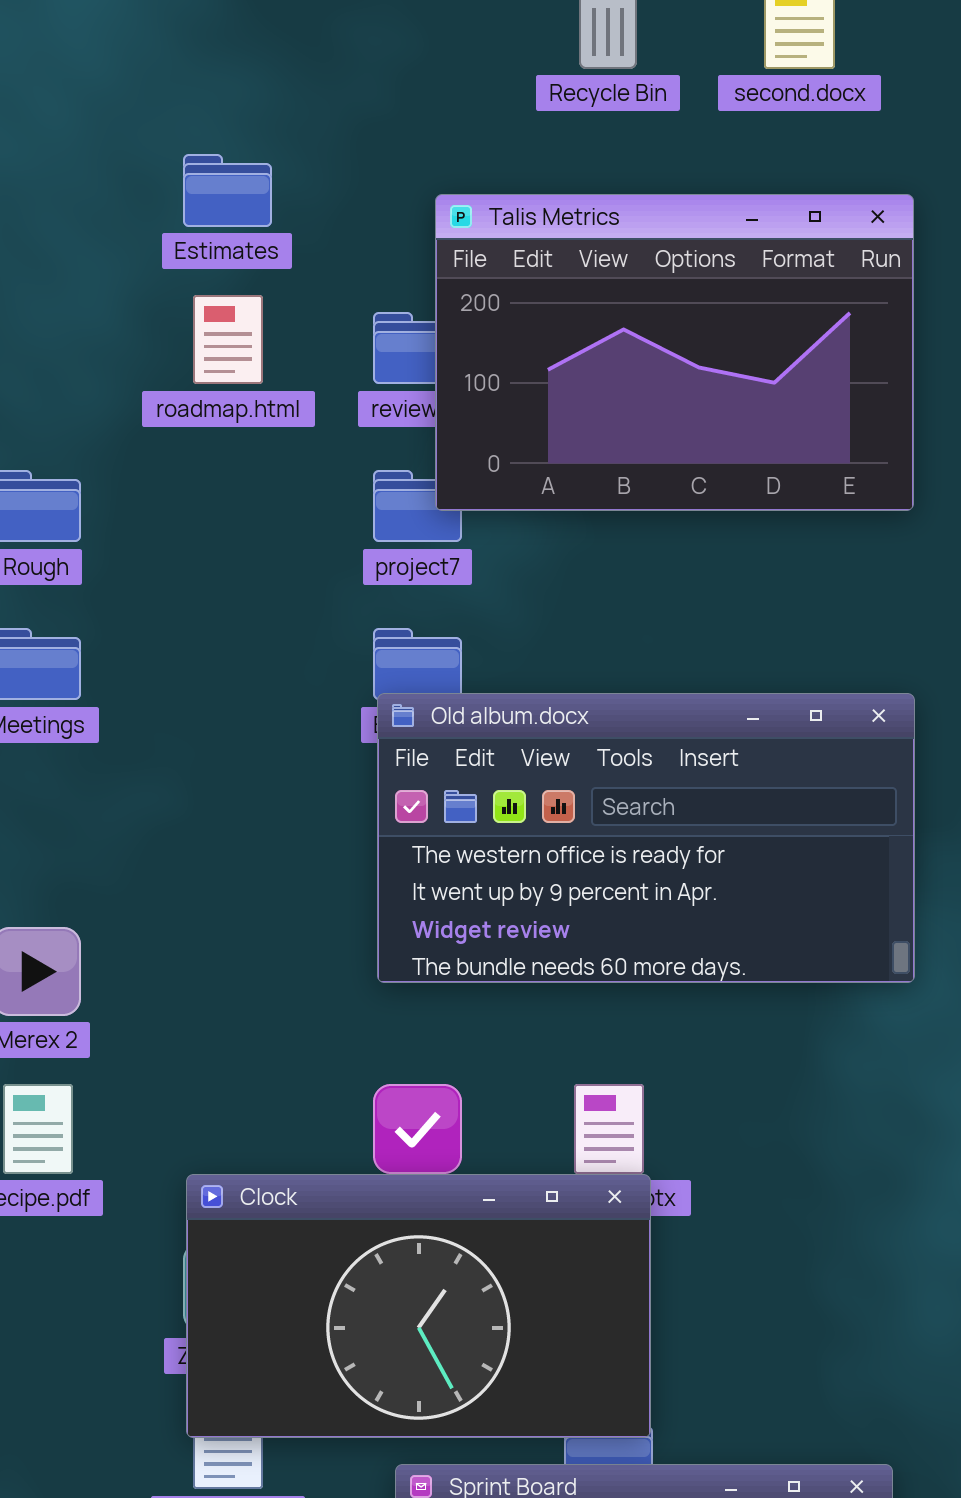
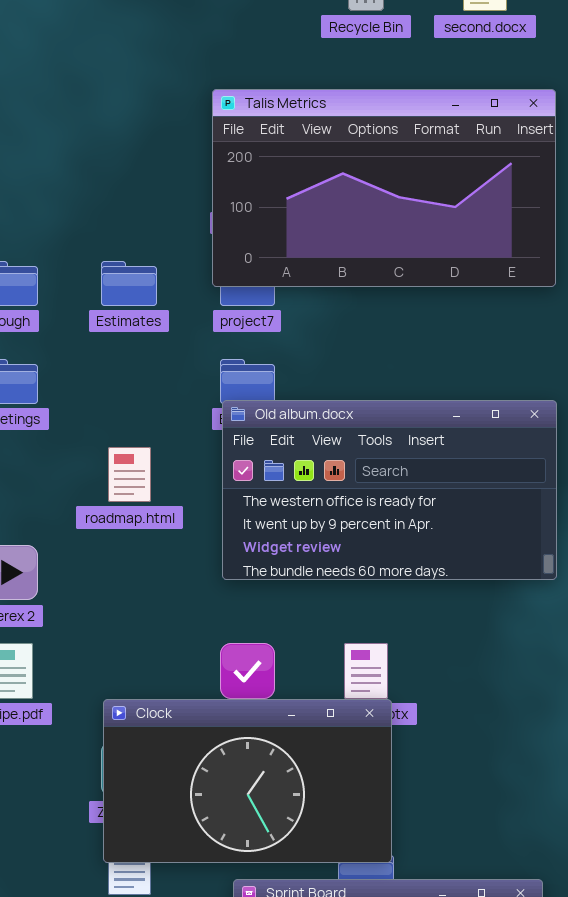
Estimates: [183,154,272,227] -> [101,261,157,306], moved
Talis Metrics: [435,194,914,511] -> [212,89,556,287], resized
roadmap.html: [193,295,263,384] -> [108,447,151,502], moved

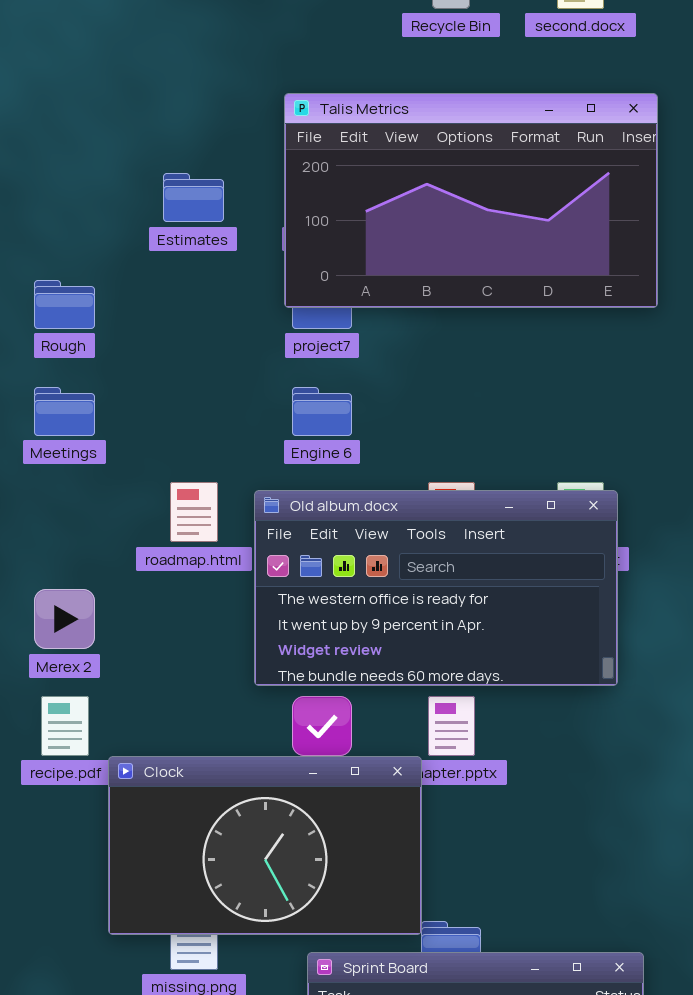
Estimates: [101,261,157,306] -> [163,173,224,222], moved
Old album.docx: [222,400,557,580] -> [254,490,618,686], moved
Clock: [103,699,392,863] -> [108,756,422,935], moved

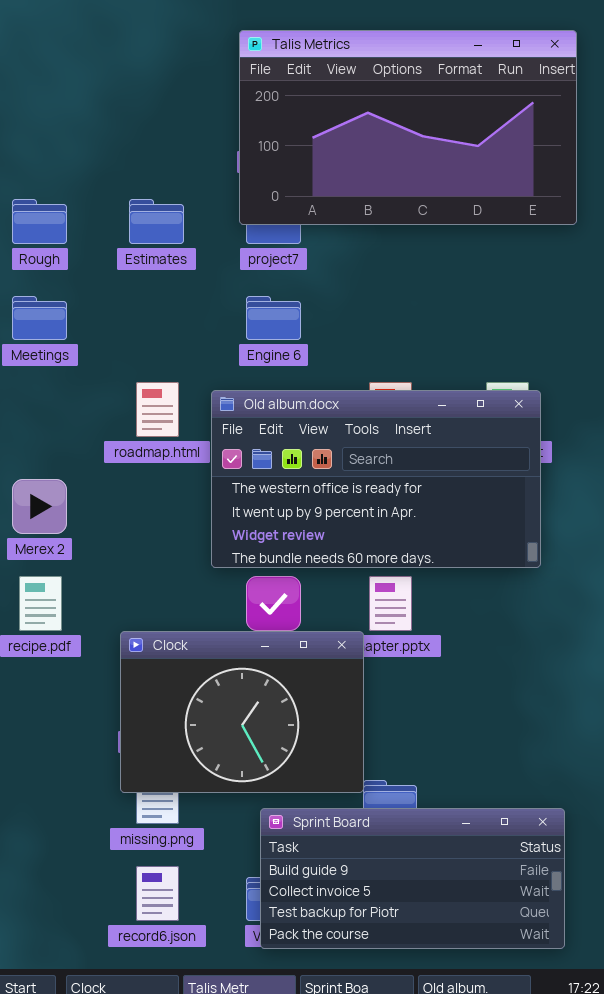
Estimates: [163,173,224,222] -> [129,199,184,244], moved
Clock: [108,756,422,935] -> [120,631,364,793], resized

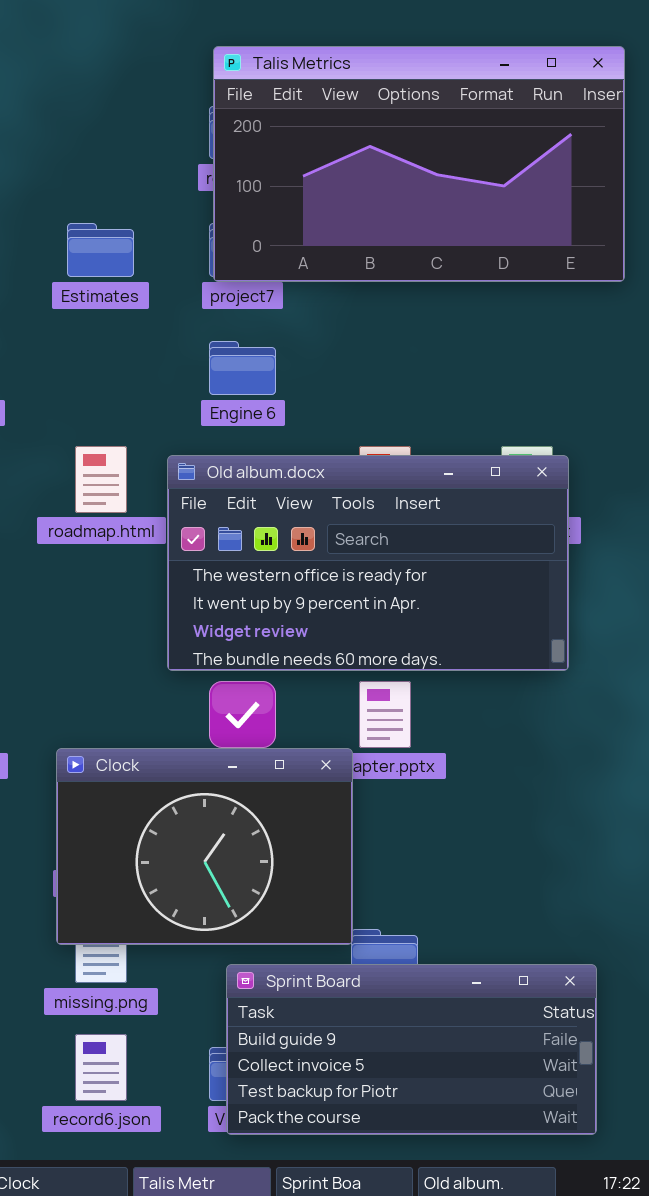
Talis Metrics: [239,30,577,225] -> [213,46,625,282], moved

